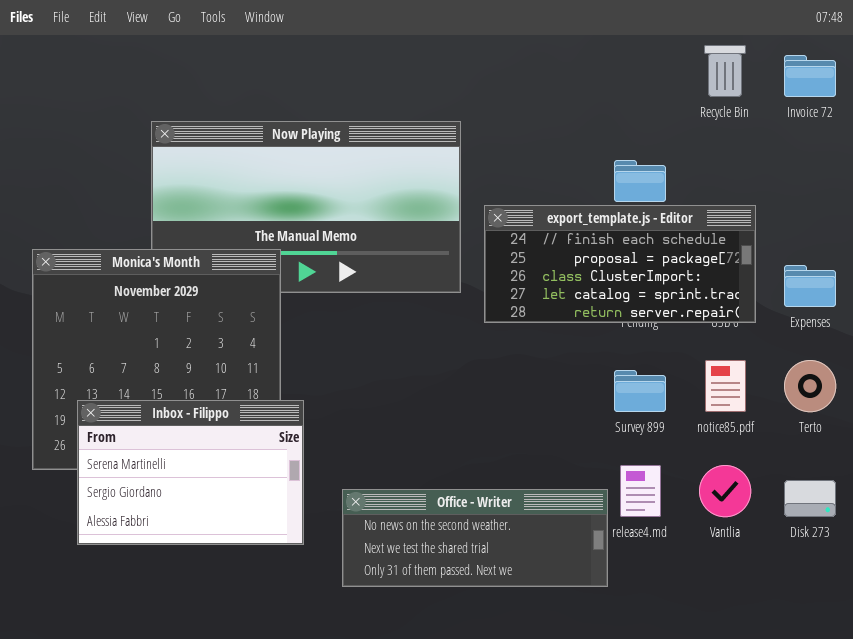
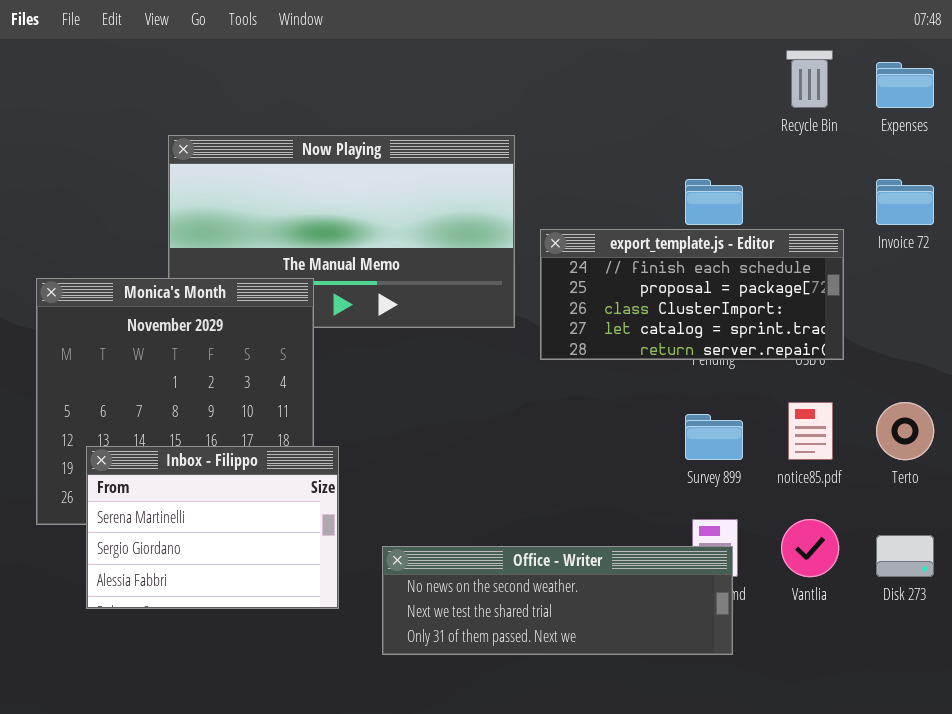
Invoice 72: [784,55,836,97] -> [876,179,934,225], moved
Expenses: [784,265,836,307] -> [876,62,934,108], moved
Office - Writer: [342,489,608,587] -> [382,546,733,655], resized

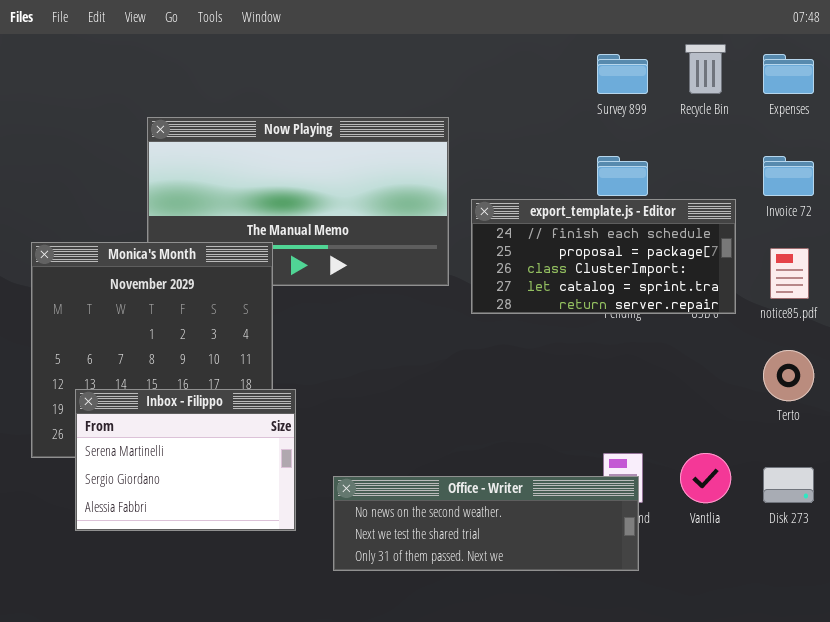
notice85.pdf: [788,402,833,460] -> [770,248,809,299], moved
Survey 899: [685,414,743,460] -> [597,54,648,94], moved

